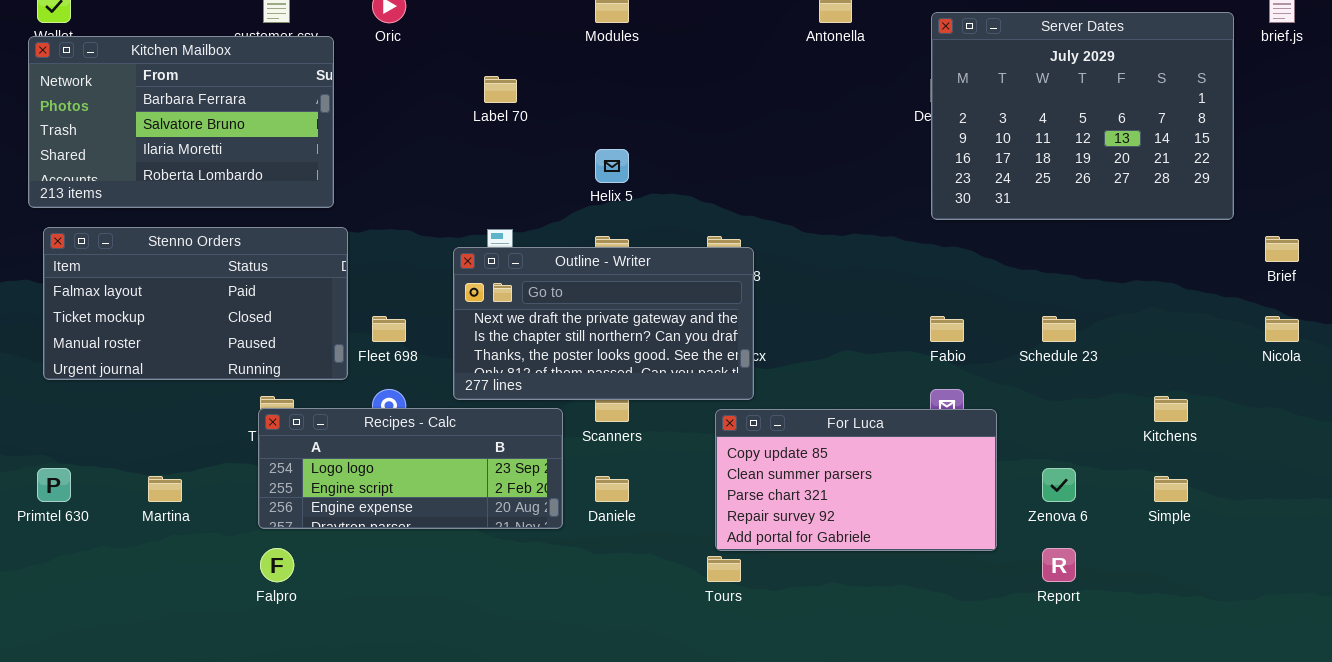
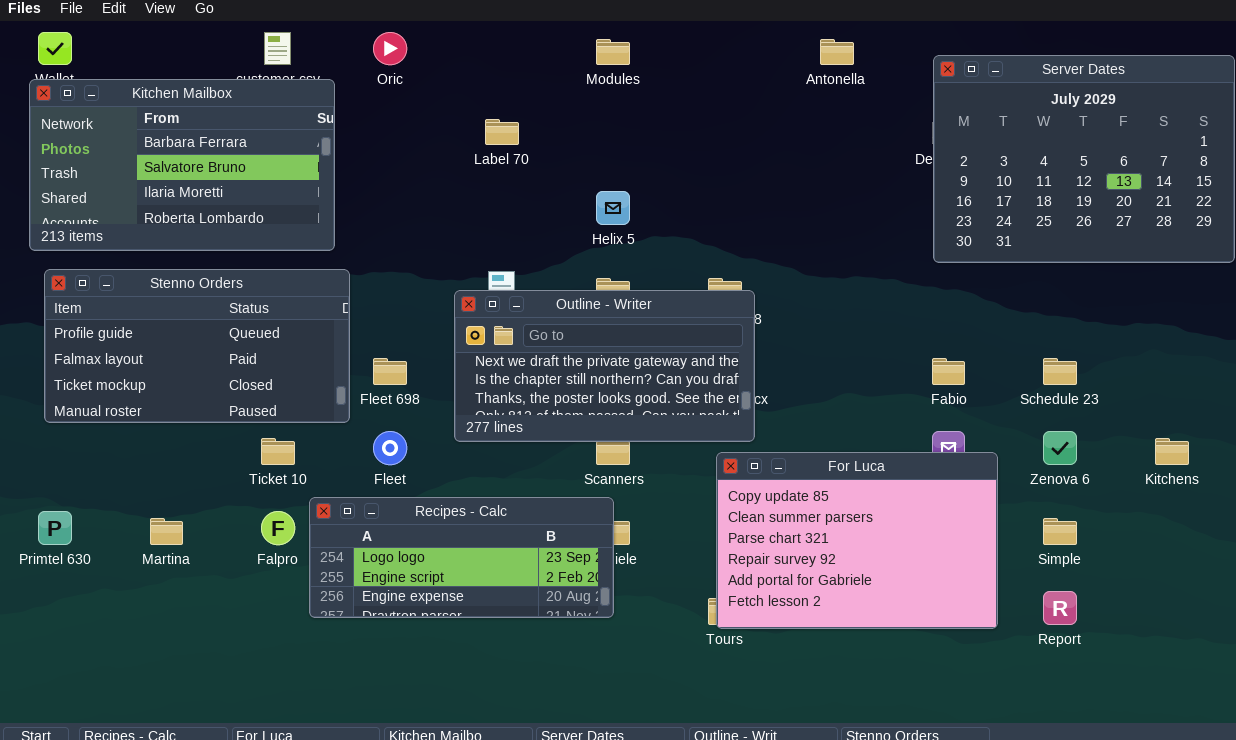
Stenno Orders: [43,227,348,380] -> [44,269,350,423], scrolled up 1 row
Recipes - Calc: [258,408,563,529] -> [309,497,614,618], moved
For Luca: [715,409,997,551] -> [716,452,998,629], resized
Zenova 6: [1042,468,1076,502] -> [1043,431,1077,465], moved
Simple: [1154,476,1188,502] -> [1043,518,1077,545], moved
Falpro: [260,548,294,582] -> [261,511,295,545], moved

